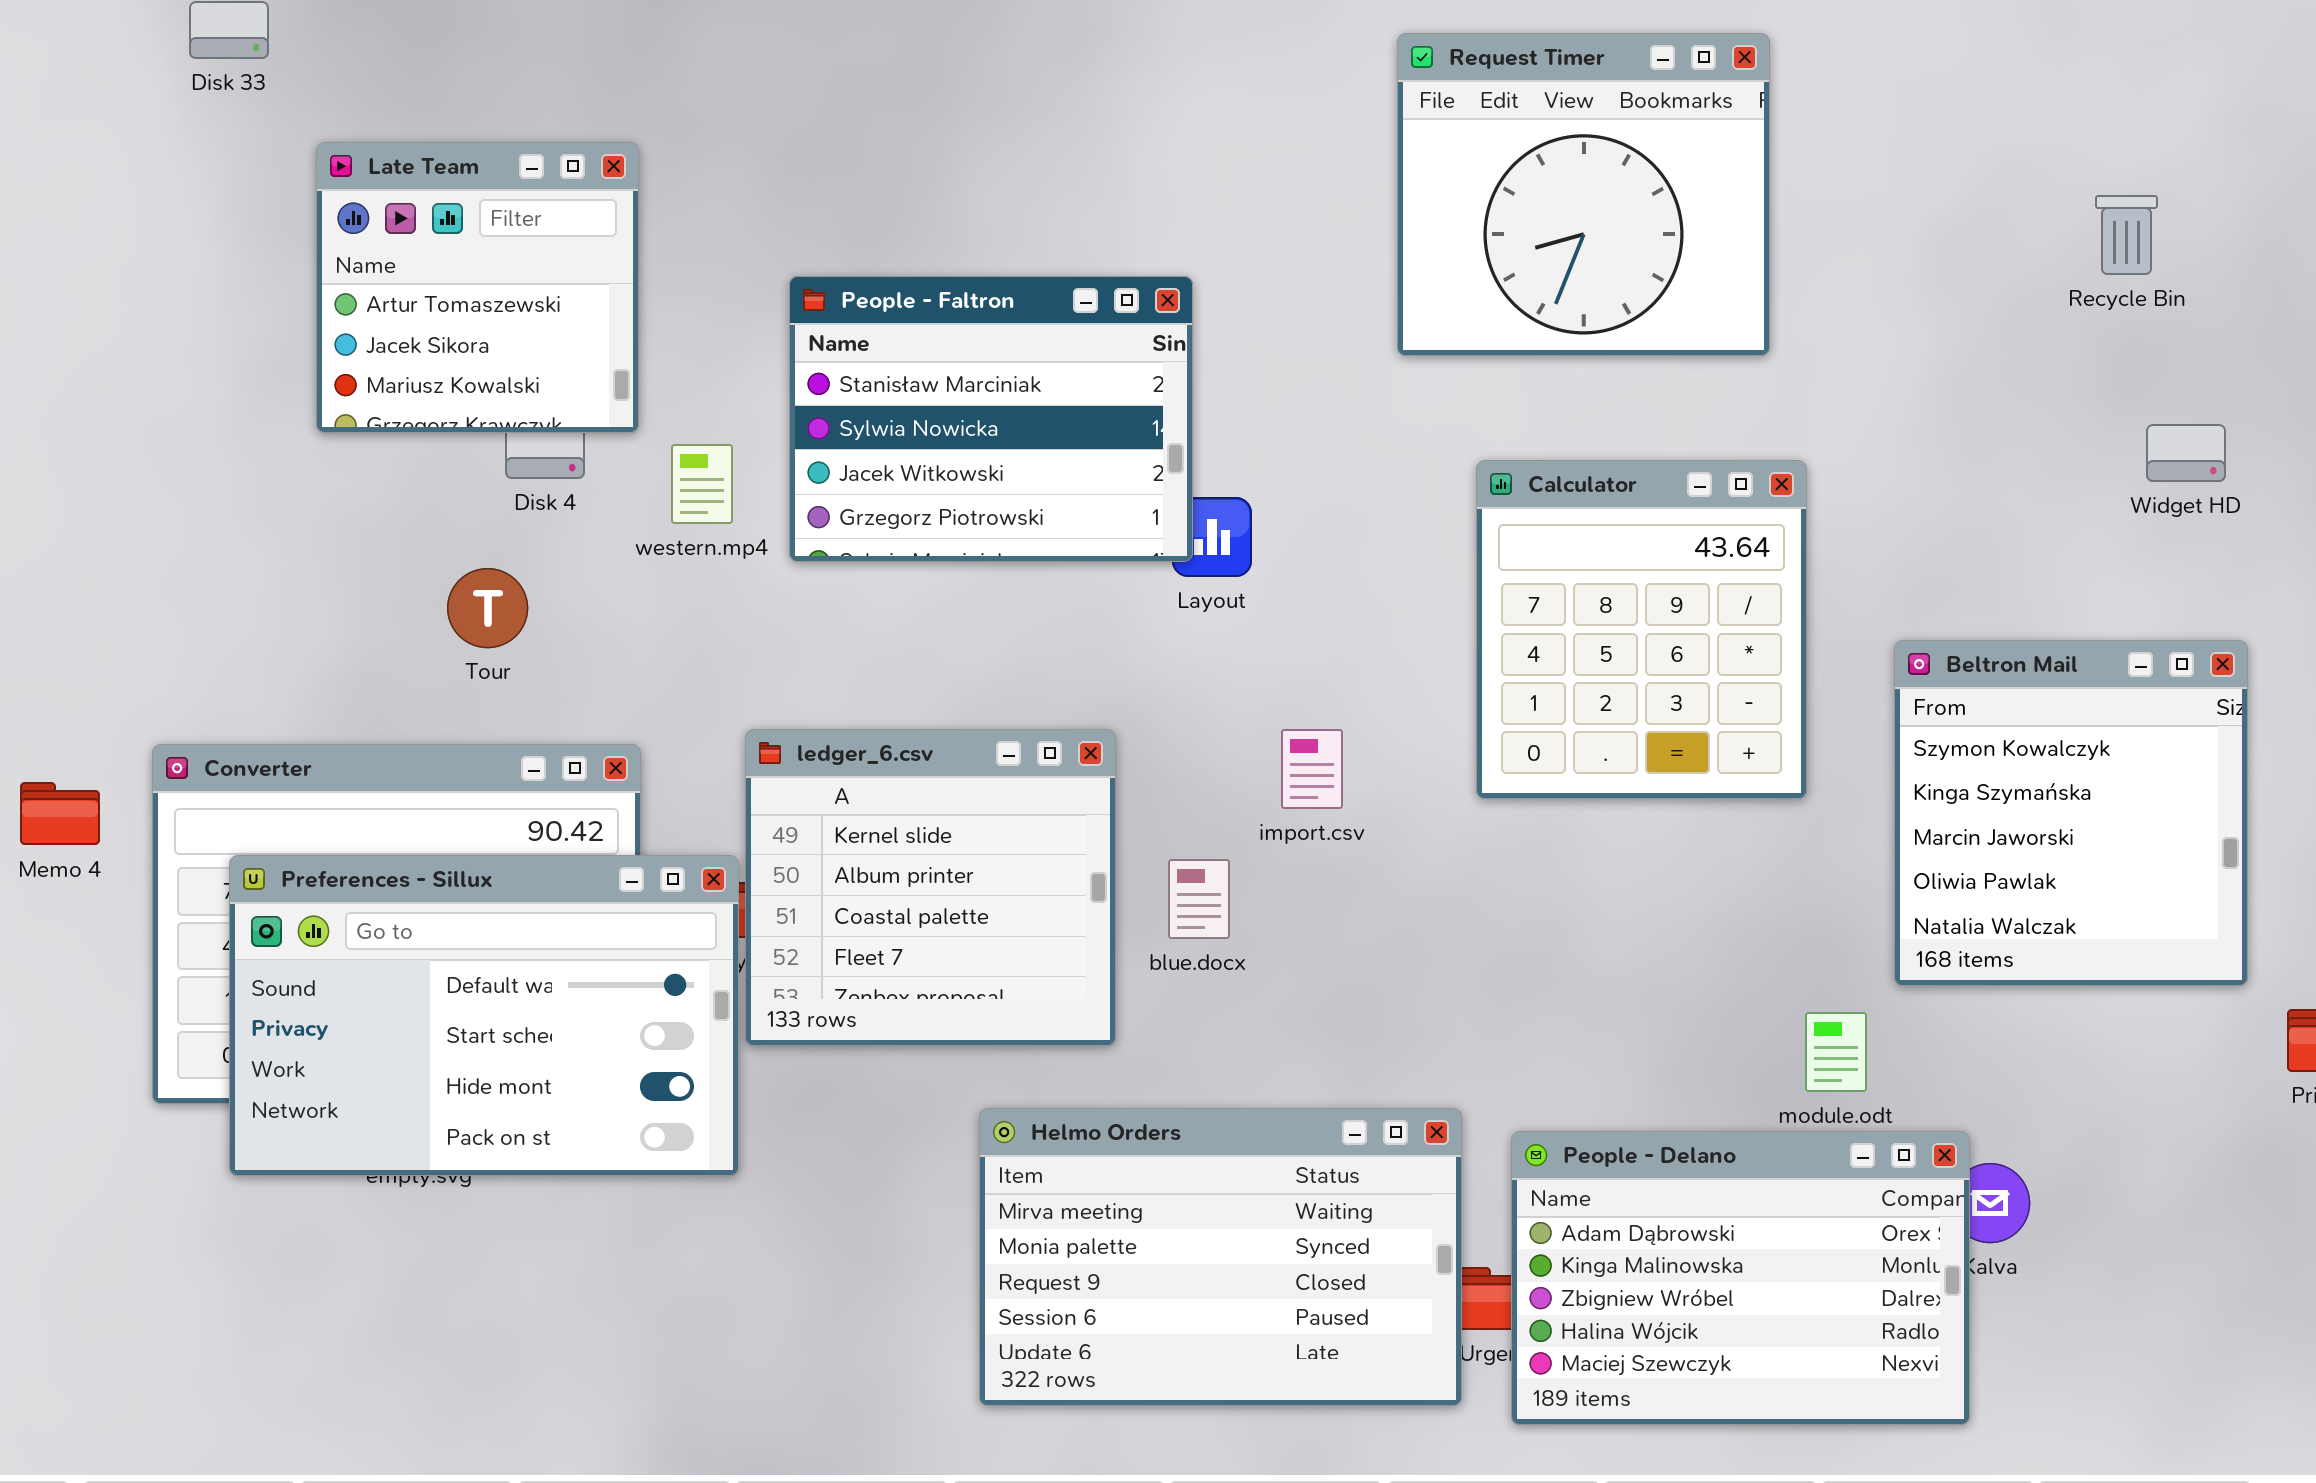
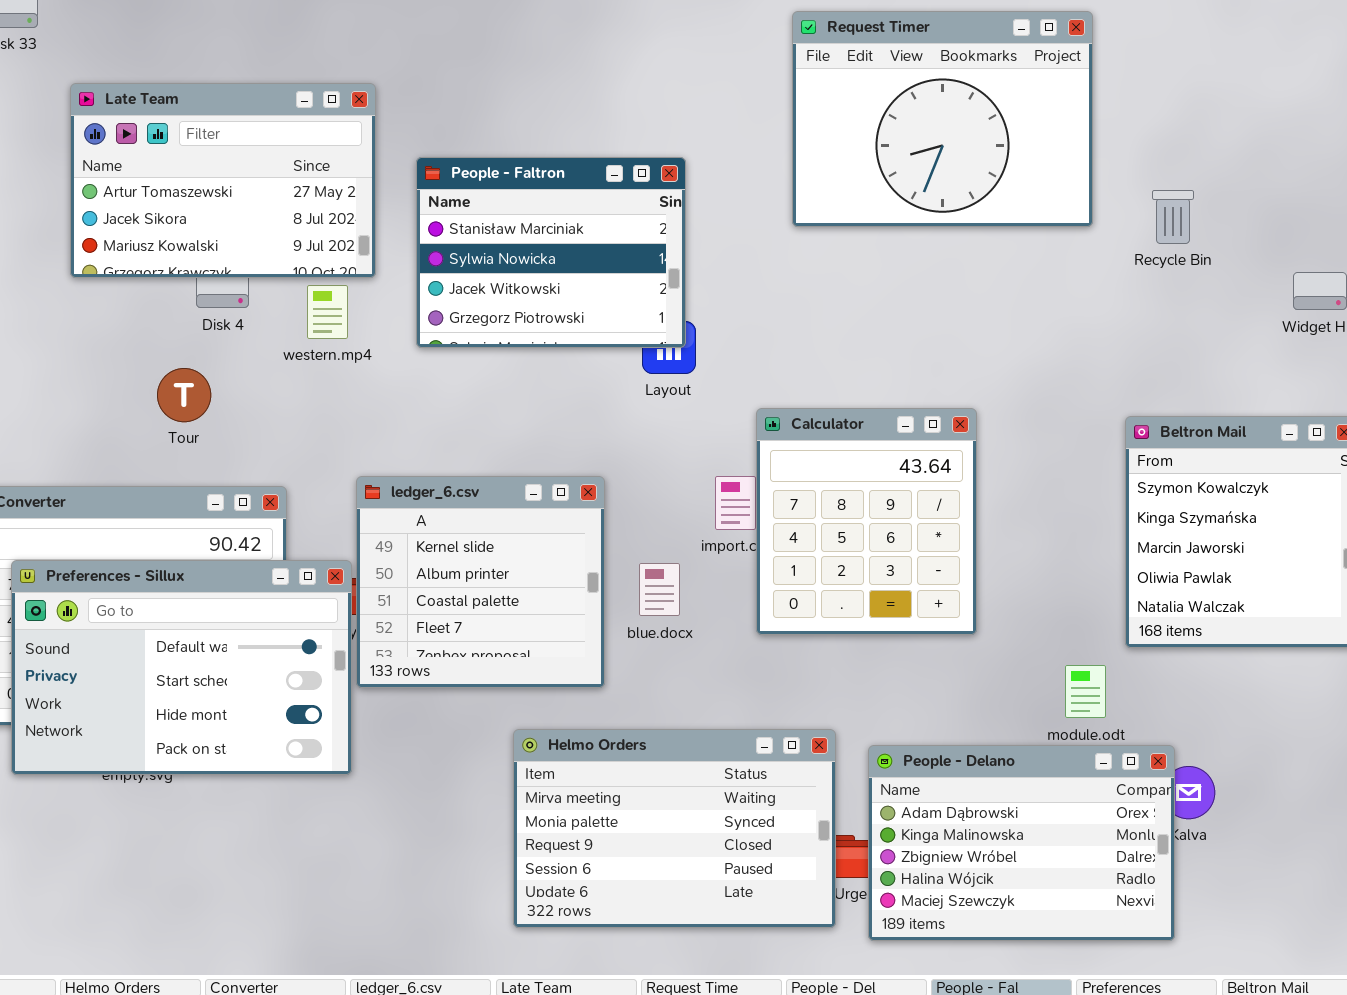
Request Timer: [1397,33,1770,356] -> [792,11,1093,227], resized
Late Team: [316,142,639,433] -> [70,83,376,278], resized
Recycle Bin: [2095,195,2158,275] -> [1152,190,1194,244], moved
People - Faltron: [789,276,1193,562] -> [416,157,686,348], moved
Calculator: [1476,460,1807,799] -> [756,408,977,635], moved

